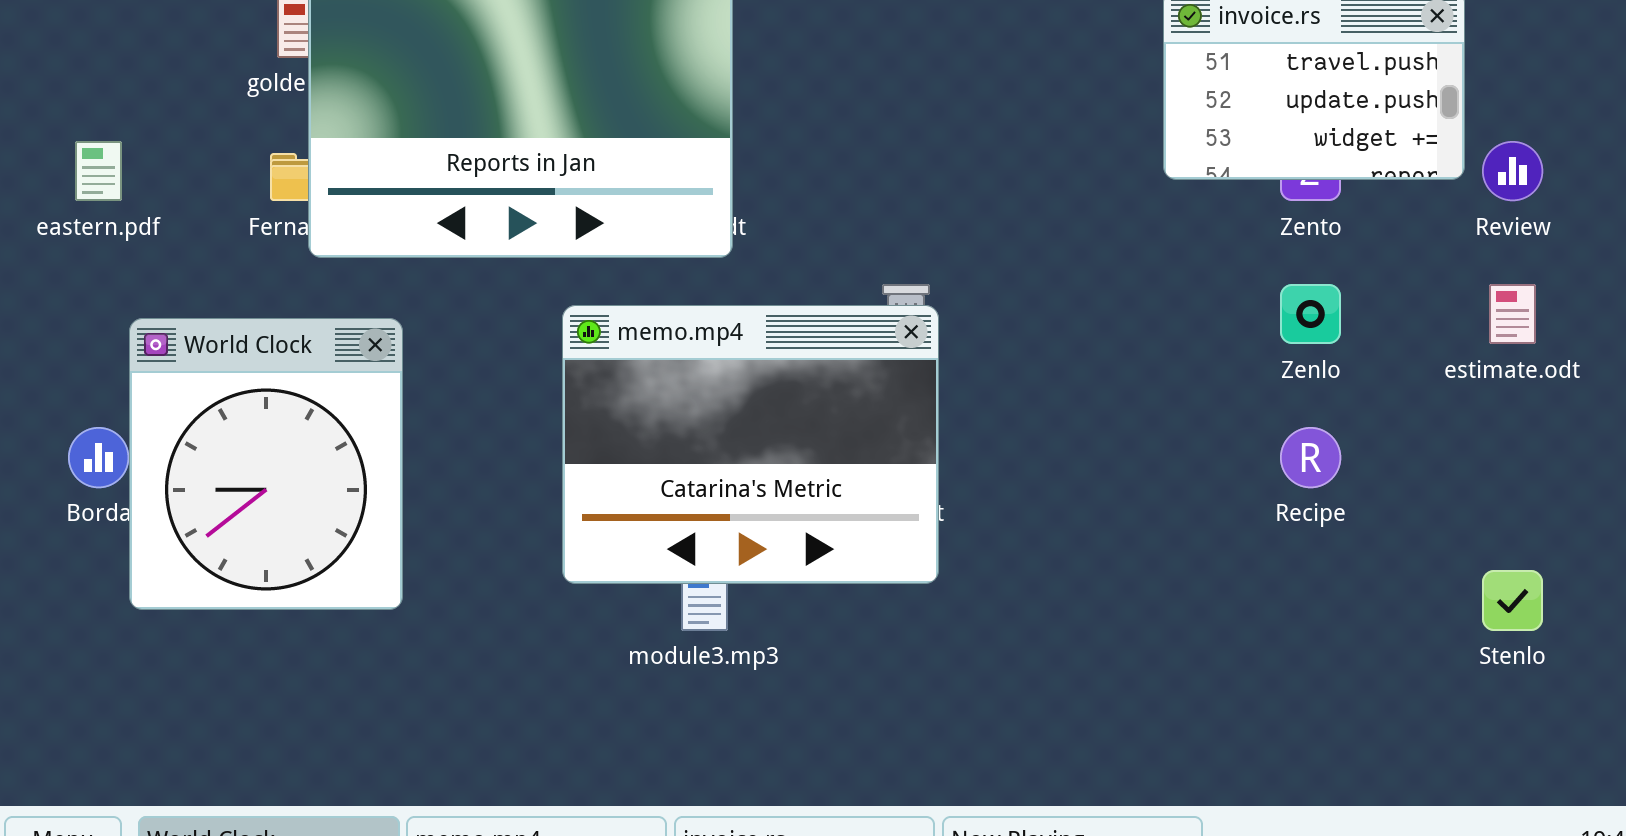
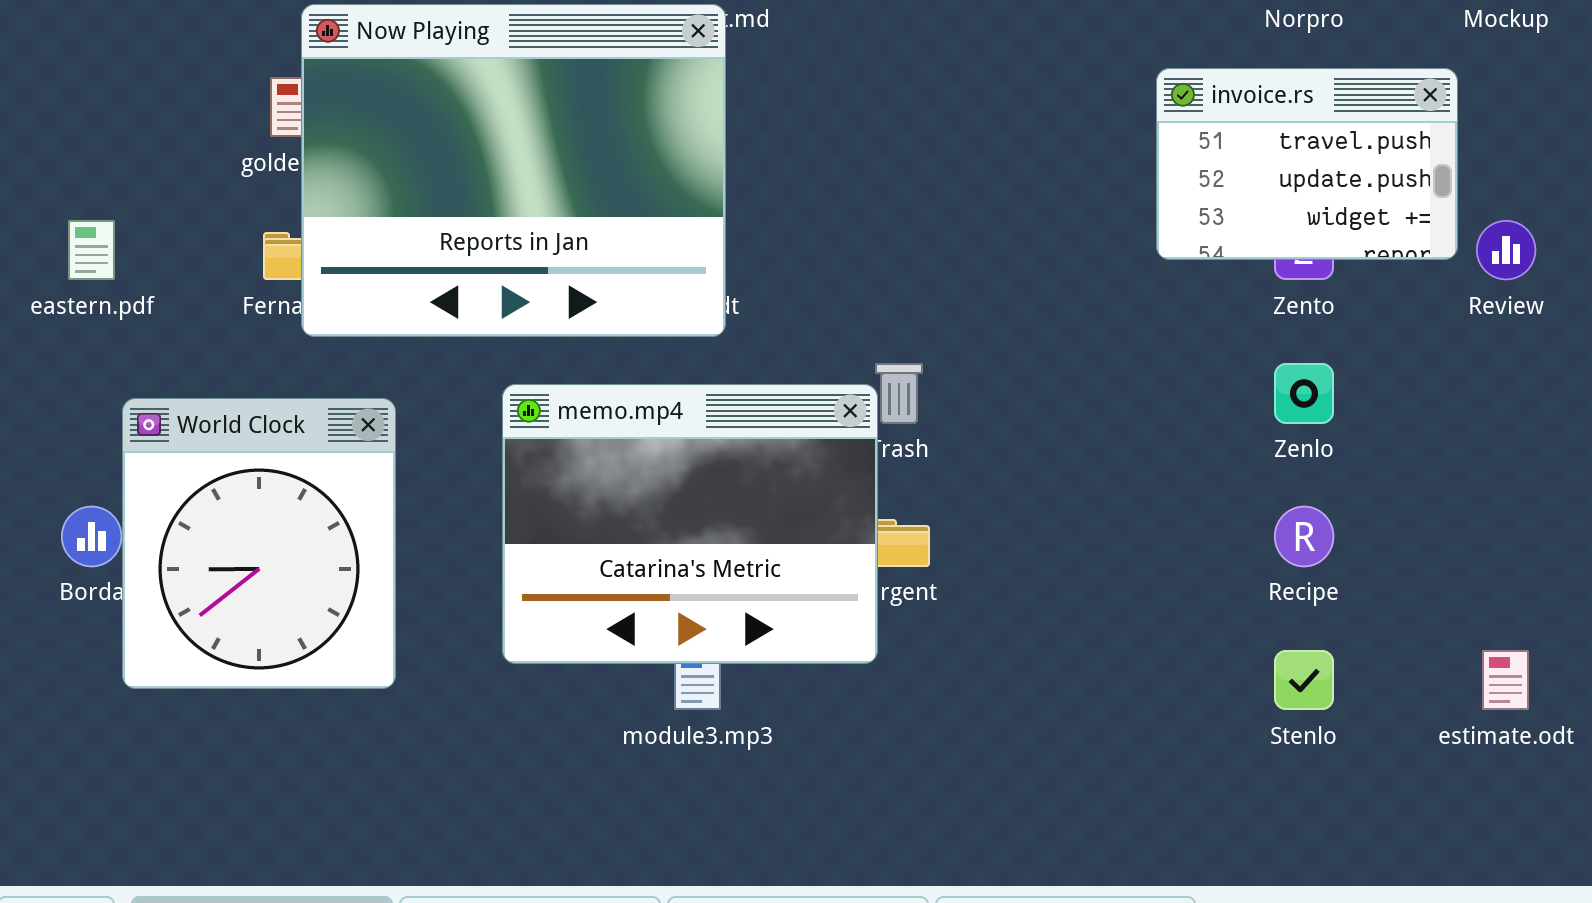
estimate.odt: [1489,284,1536,344] -> [1482,650,1529,710], moved
memo.mp4: [562,305,939,584] -> [502,384,878,664], moved
Stenlo: [1482,570,1543,631] -> [1274,650,1334,710], moved

